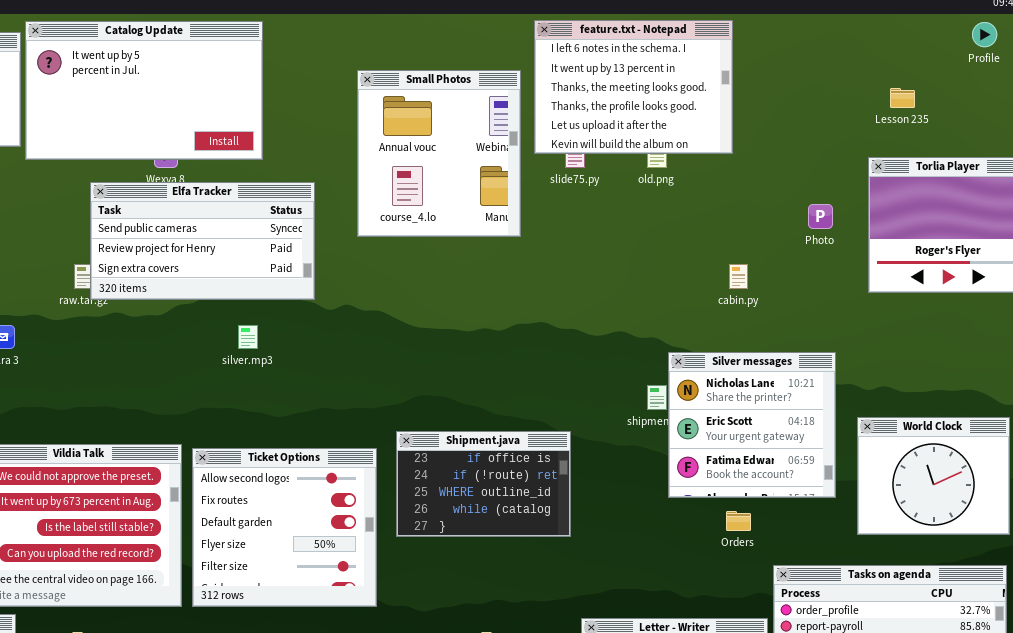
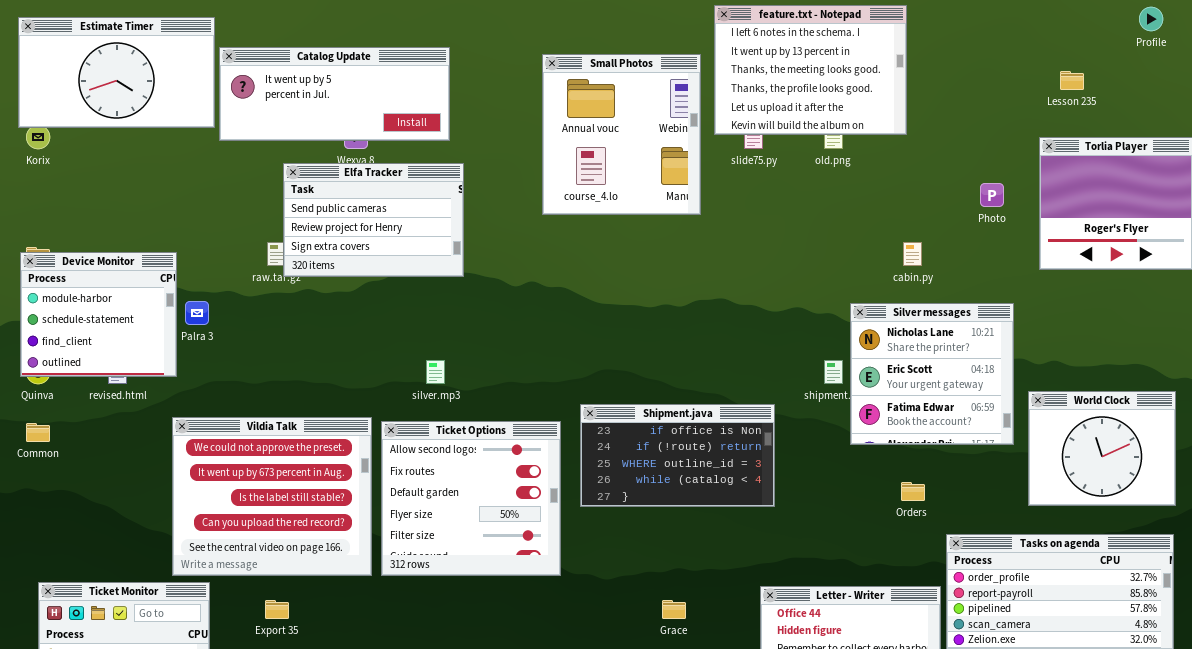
Catalog Update: [25,21,263,160] -> [219,47,450,141], resized
Elfa Tracker: [90,182,315,300] -> [283,163,464,277], resized
silver.mp3: [238,325,258,349] -> [426,360,445,384], moved
Silver messages: [668,352,836,498] -> [850,303,1014,445], moved
Shipment.java: [396,431,571,537] -> [580,404,775,507], resized

